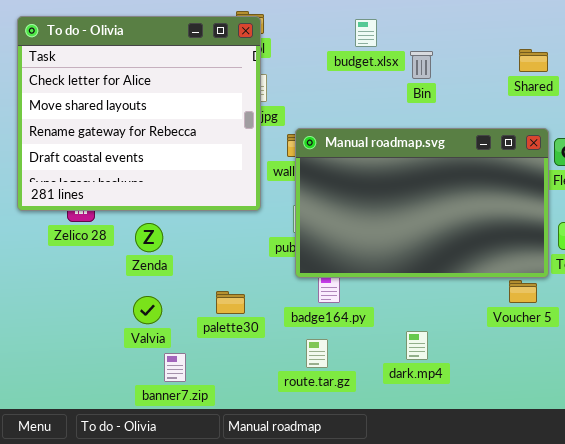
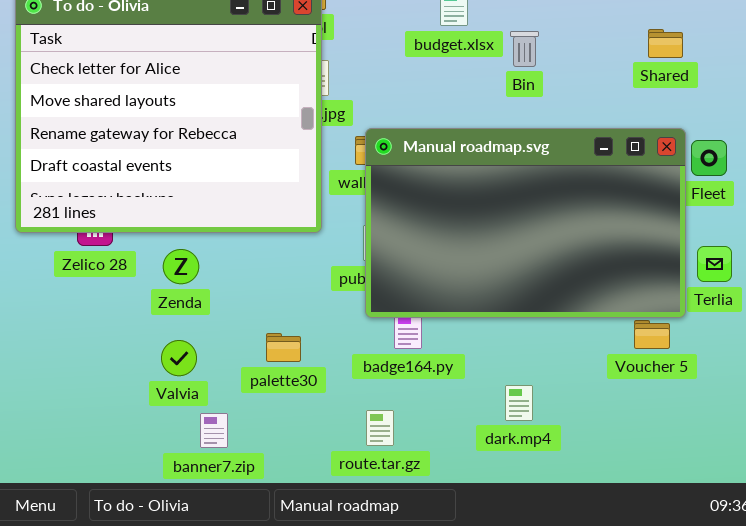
route.tar.gz: [306,339,328,368] -> [366,410,394,446], moved

